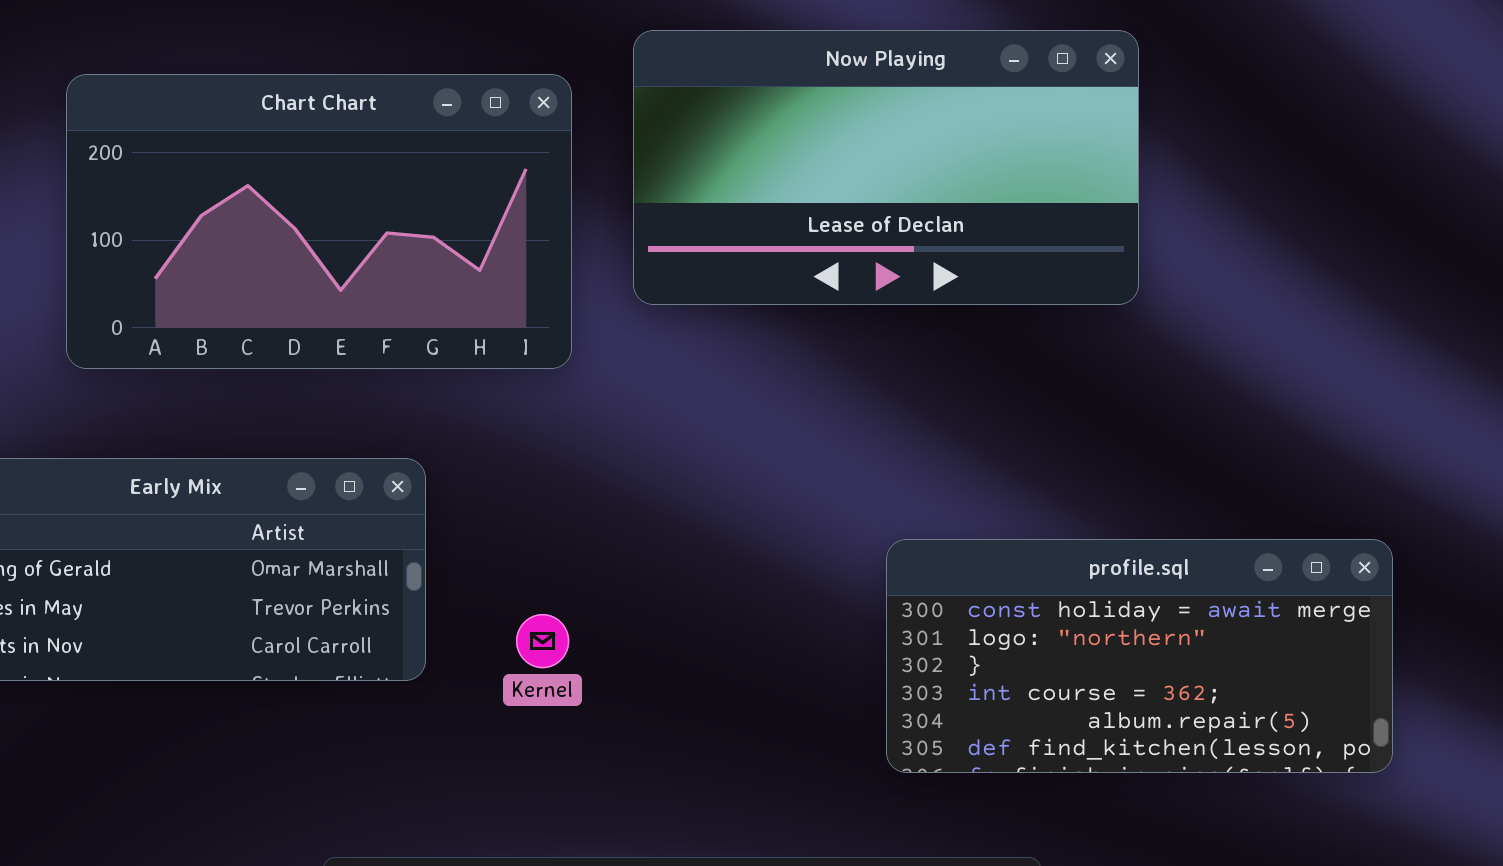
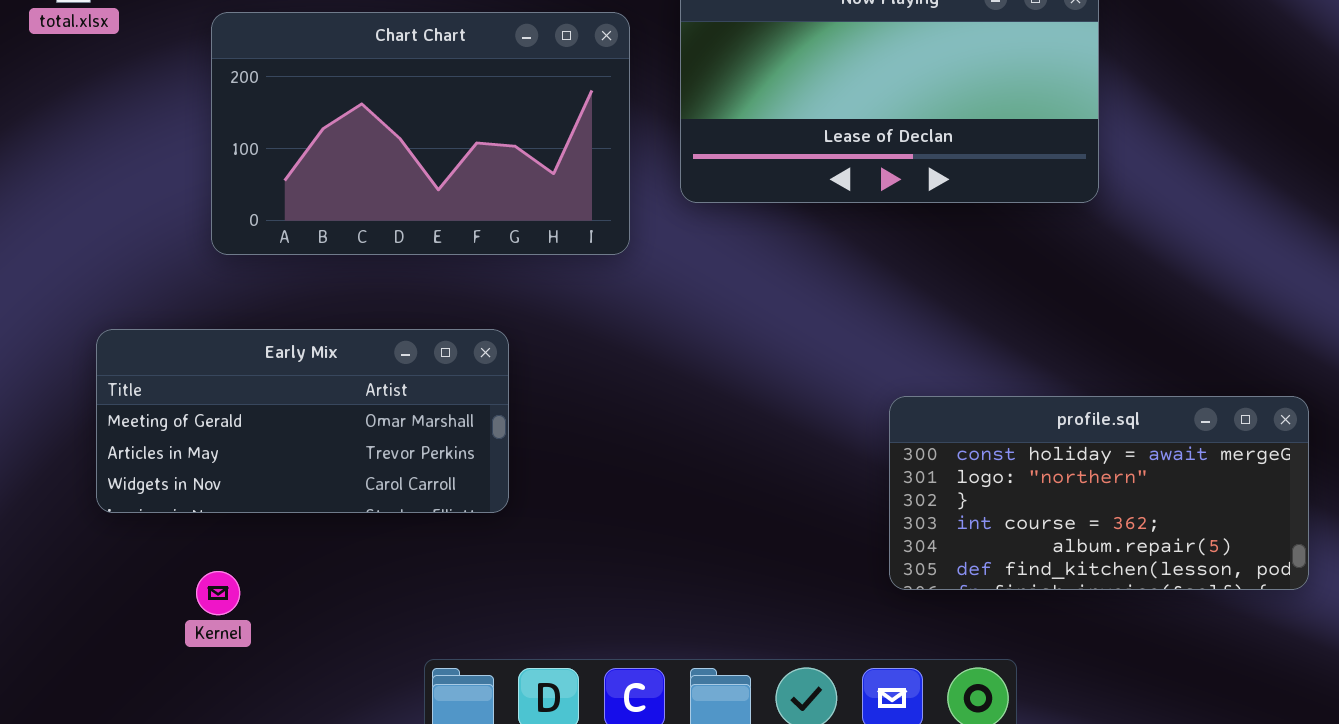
Kernel: [516,614,569,668] -> [196,571,240,615], moved

